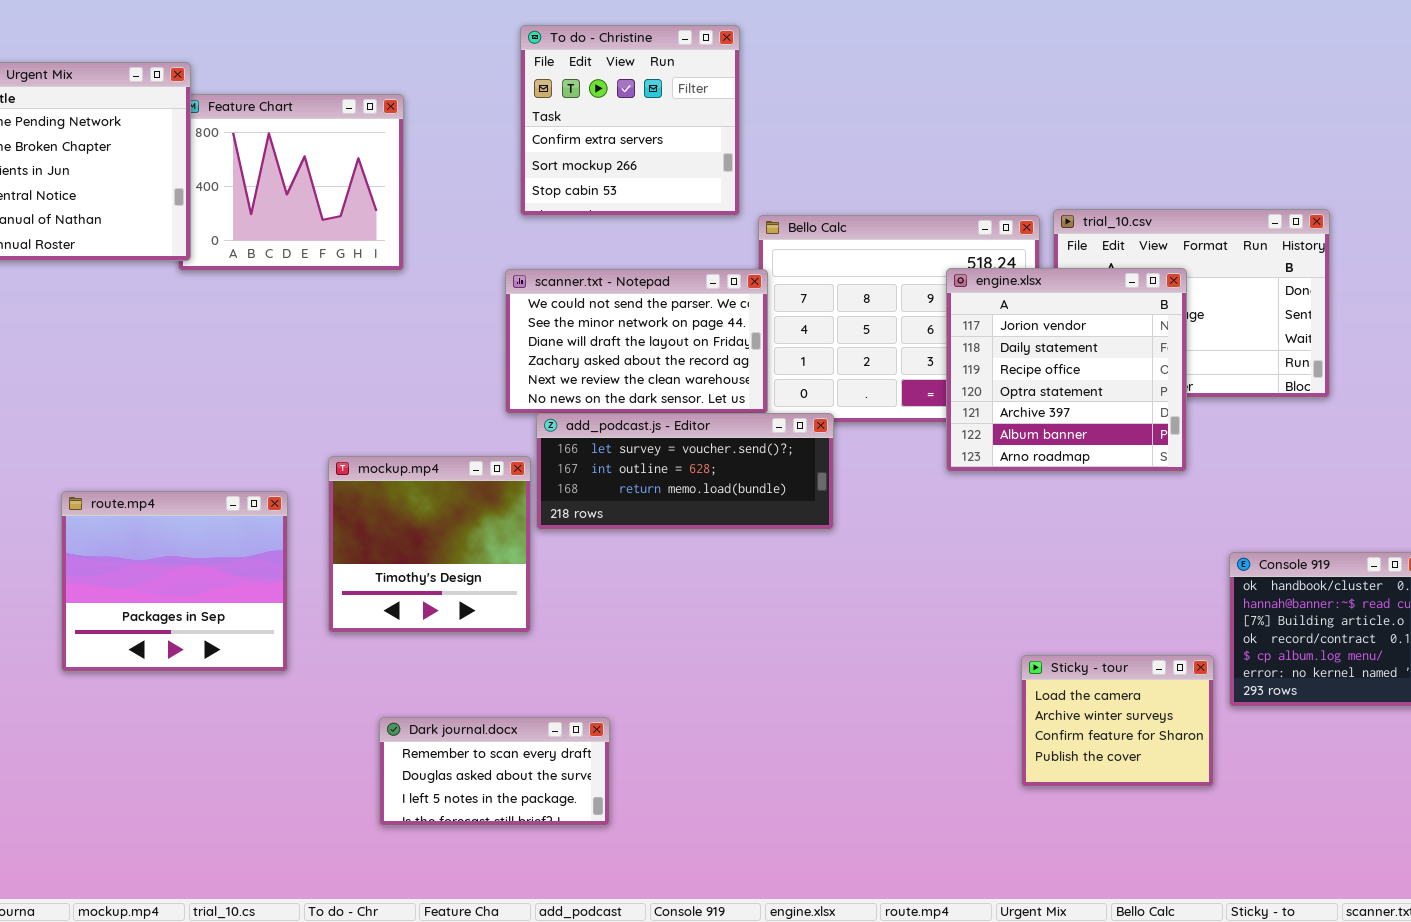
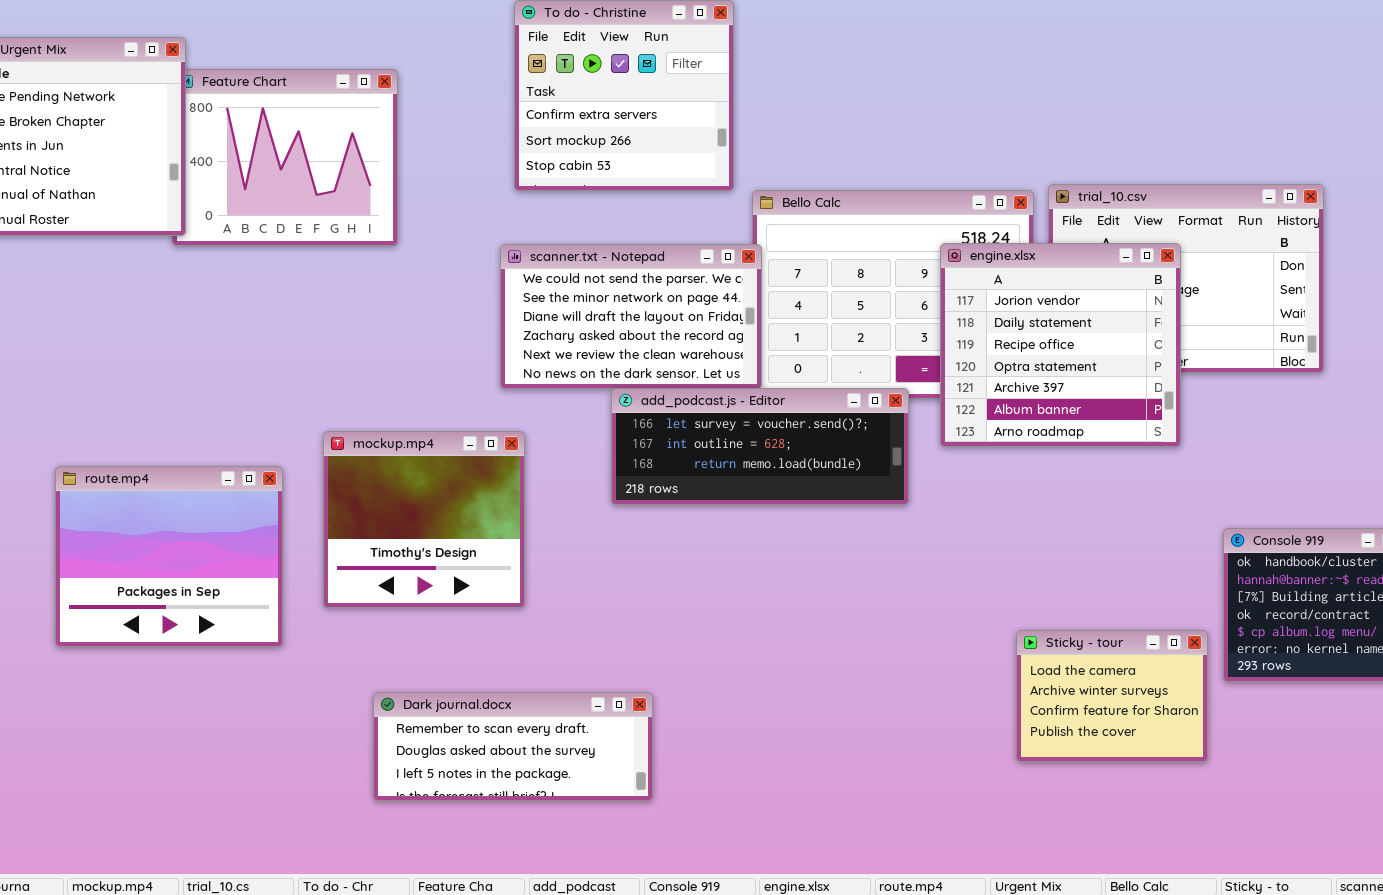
add_podcast.js - Editor: [536,413,834,530] -> [611,388,909,505], moved
Dark journal.docx: [379,717,610,826] -> [373,692,653,801], resized

